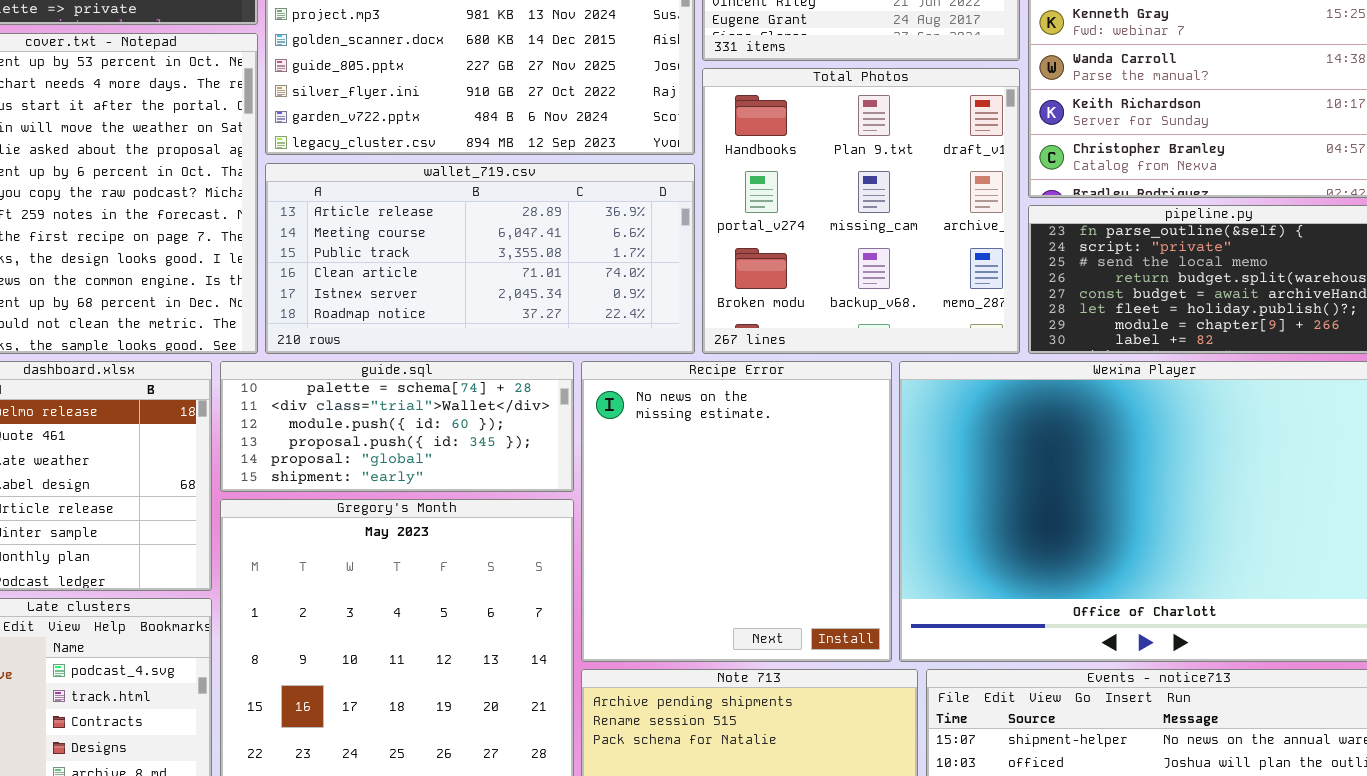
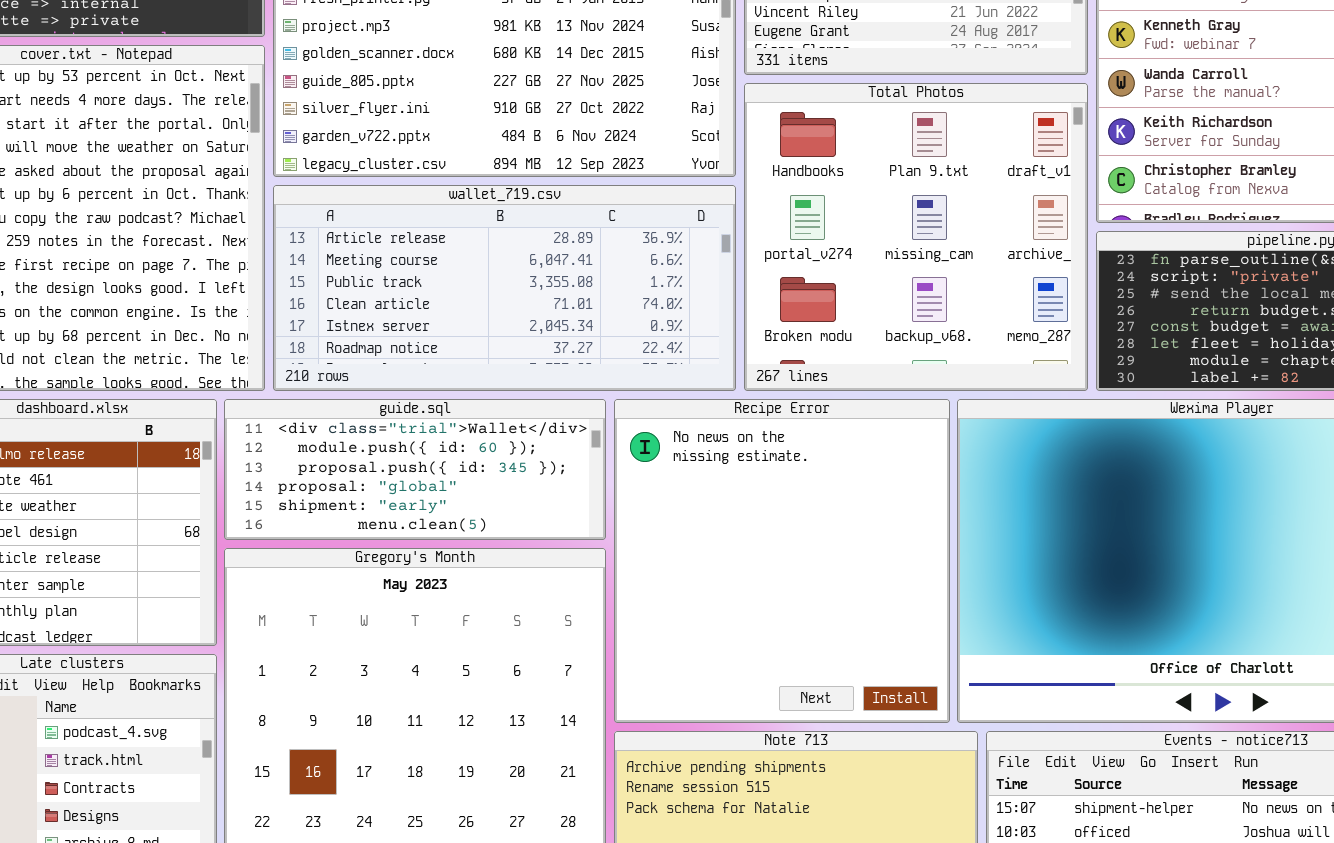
guide.sql: [220,361,574,492] -> [224,399,606,540], scrolled down 1 row

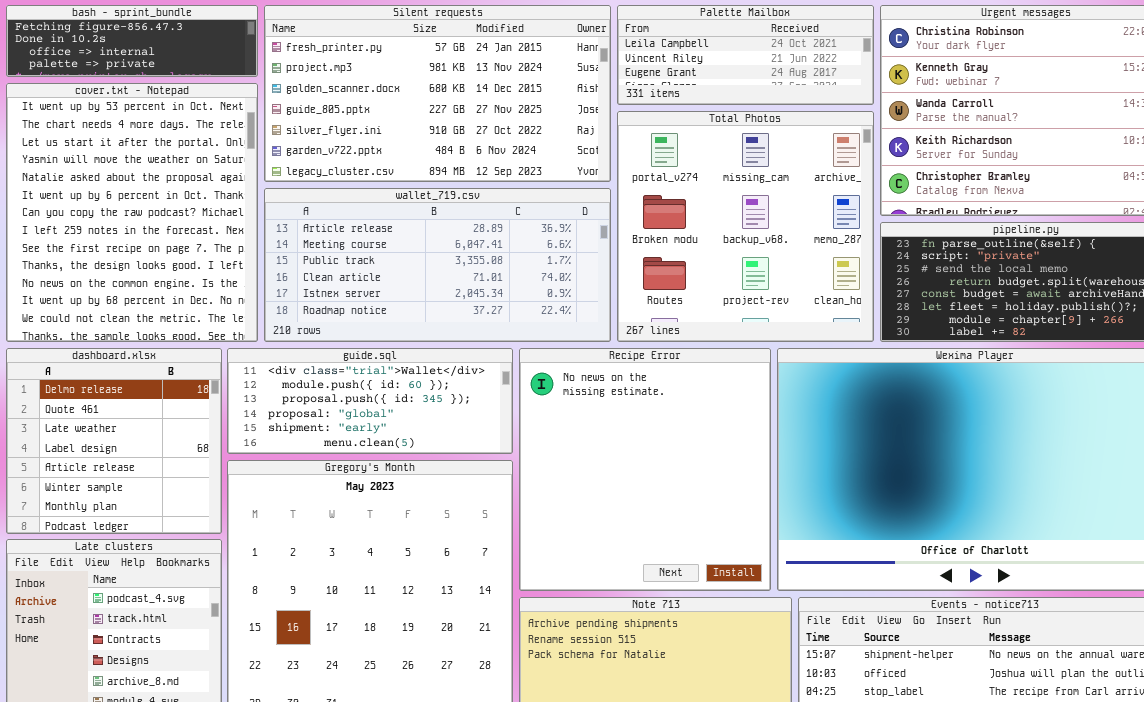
Total Photos: [744,83,1088,391] -> [617,111,874,342], scrolled down 1 row

